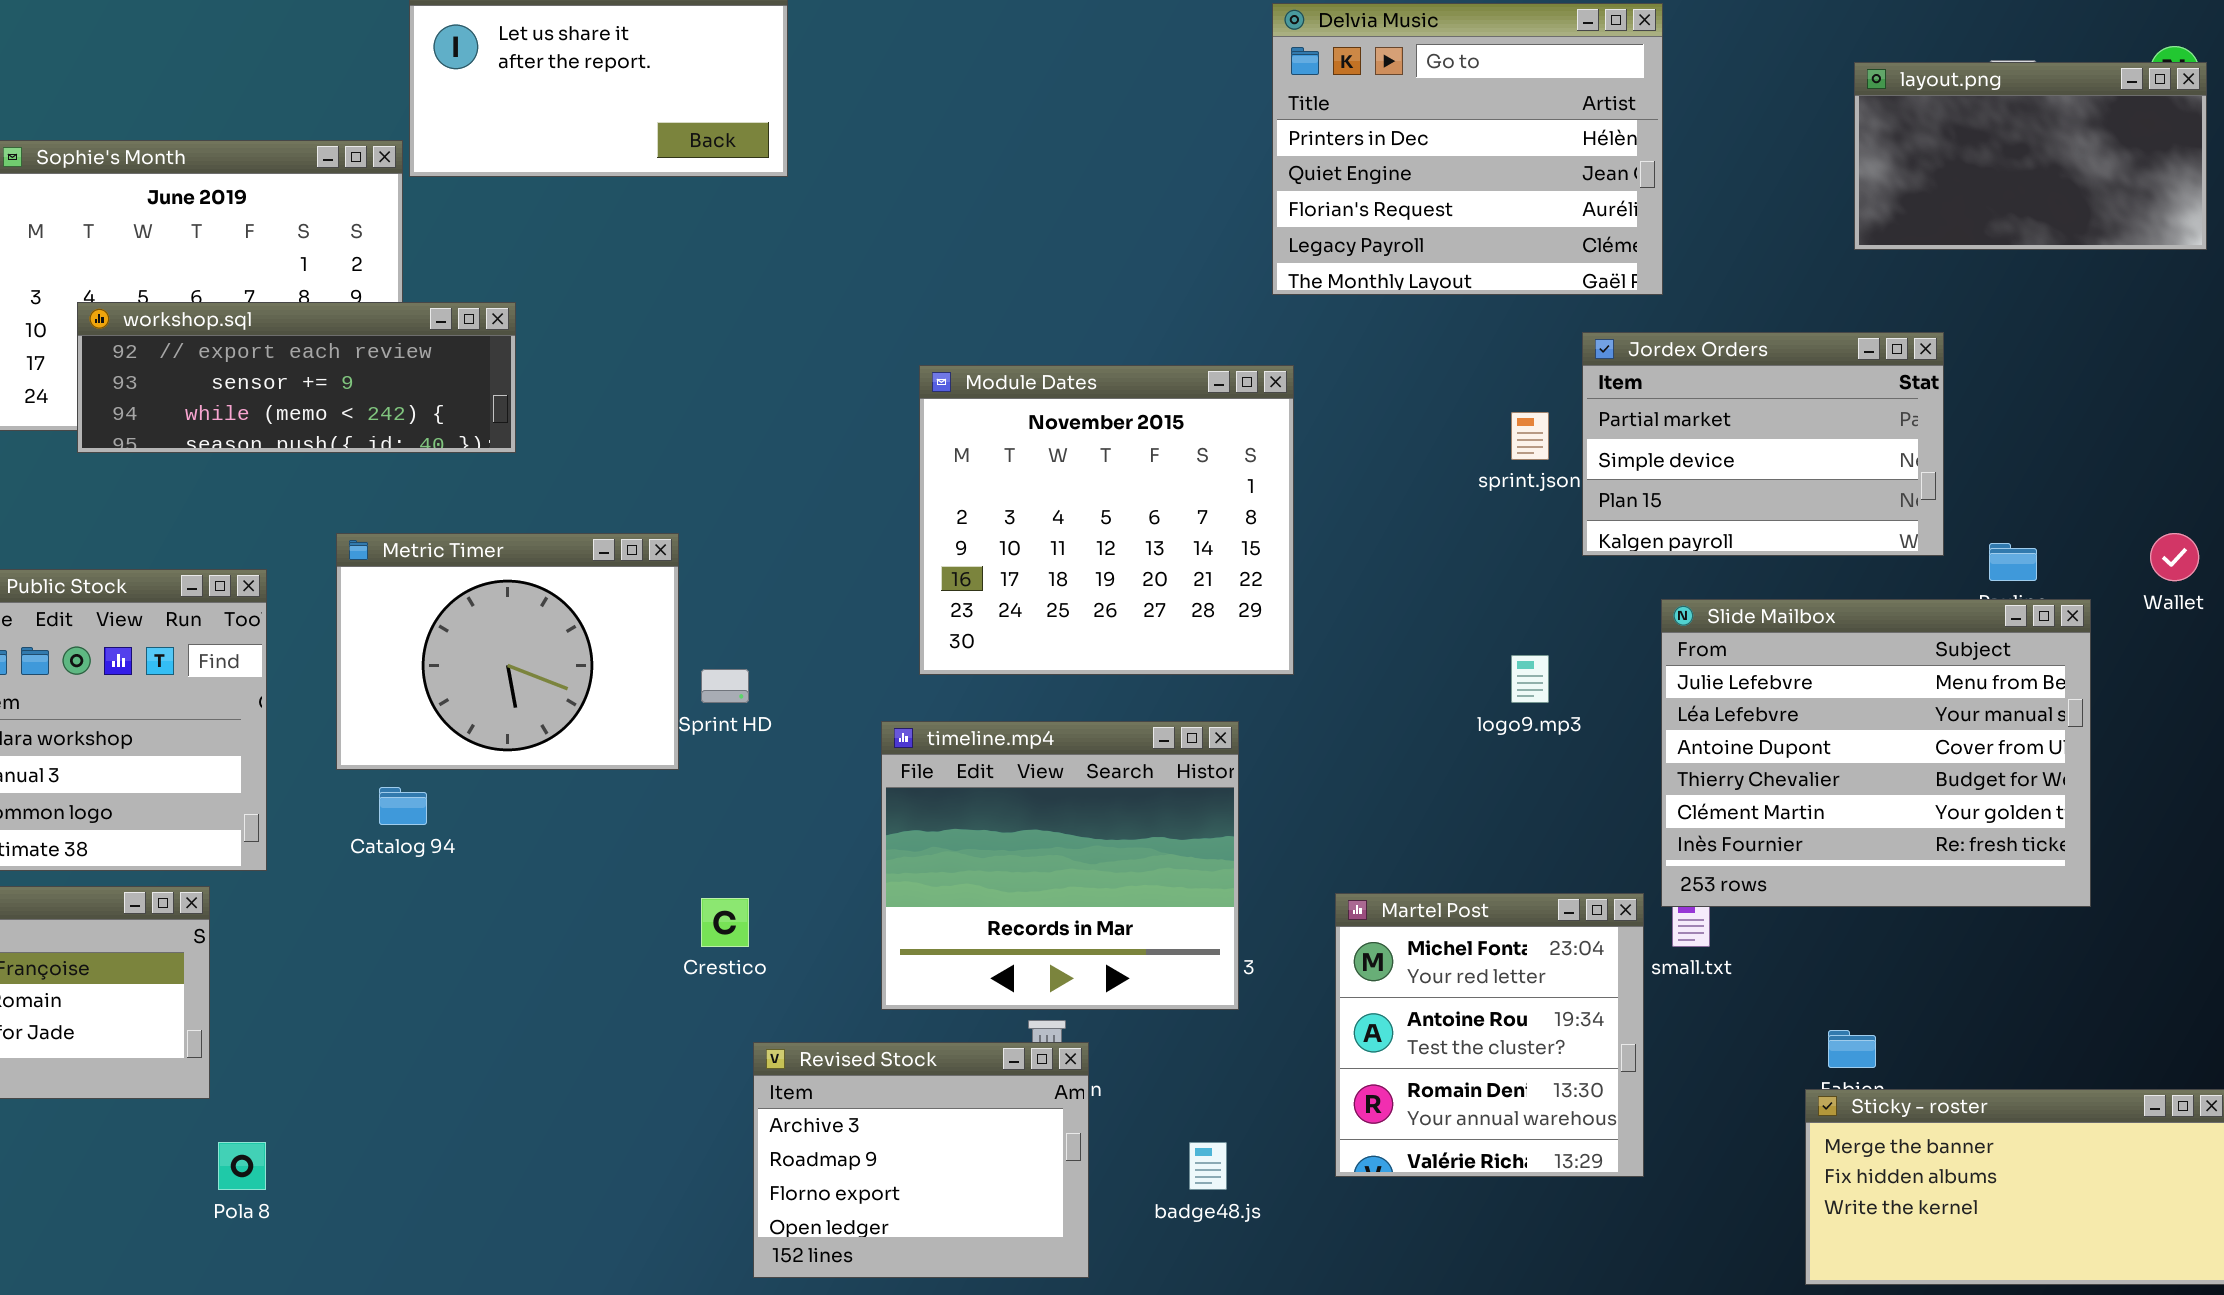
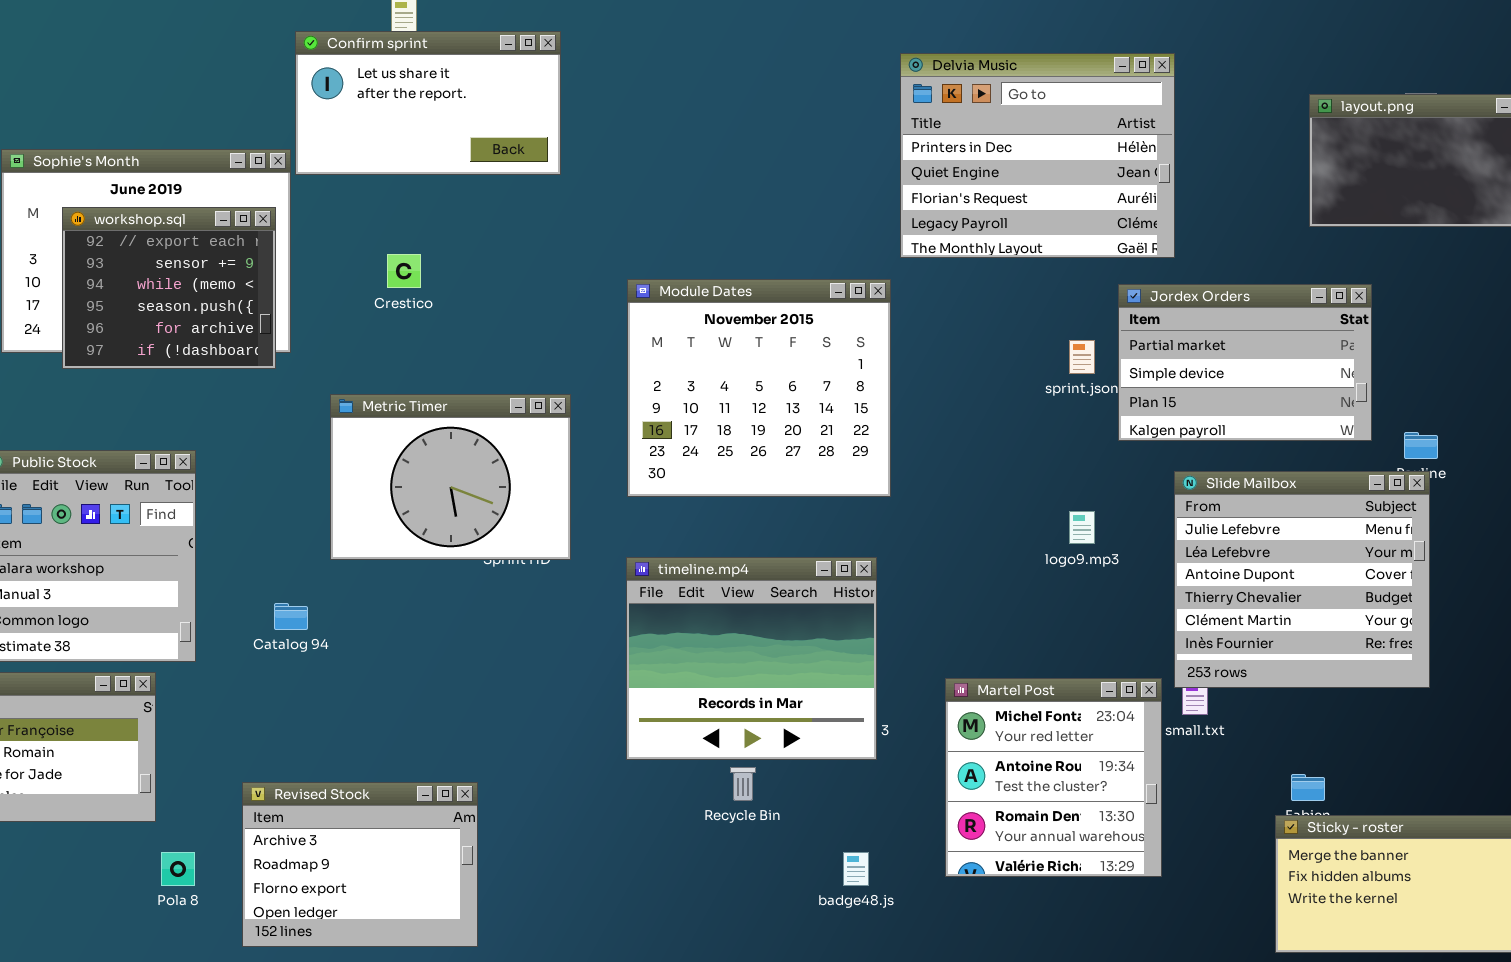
workshop.sql: [77,302,516,453] -> [62,207,276,369], resized
Module Dates: [919,365,1294,675] -> [627,279,891,497], moved
Metric Timer: [336,533,679,770] -> [330,394,571,560], moved
Slide Mailbox: [1661,599,2091,907] -> [1174,471,1430,688], resized
Crestico: [701,898,749,947] -> [387,254,421,288], moved
Revised Stock: [753,1042,1089,1278] -> [242,782,478,947], moved

